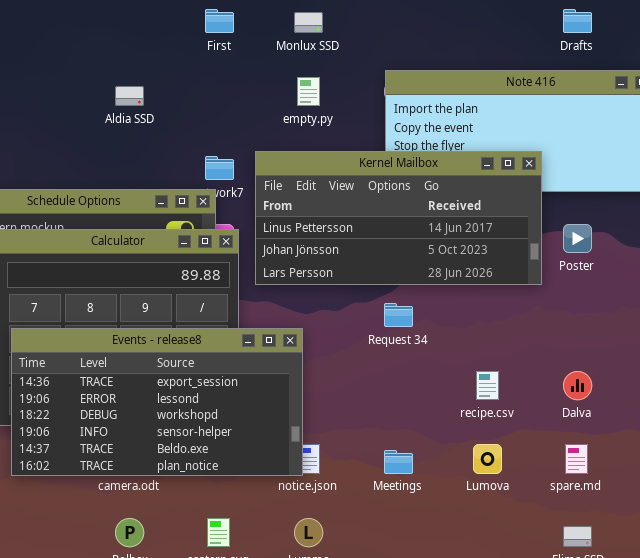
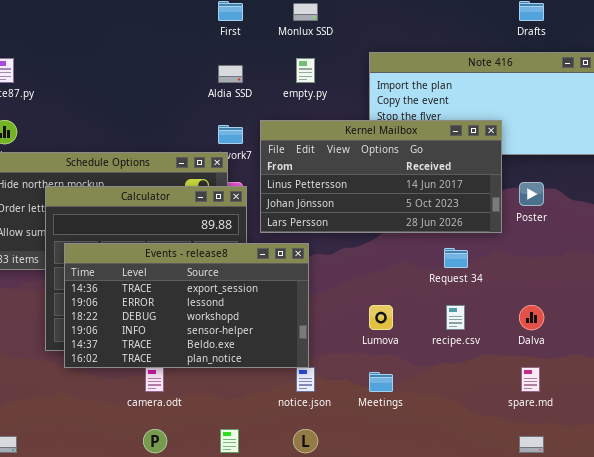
Aldia SSD: [115,86,144,106] -> [218,65,243,83], moved
Request 34: [384,303,413,327] -> [444,248,468,268], moved
Events - release8: [11,328,303,476] -> [64,243,309,368], moved
Lumova: [473,444,502,474] -> [369,305,393,330], moved

